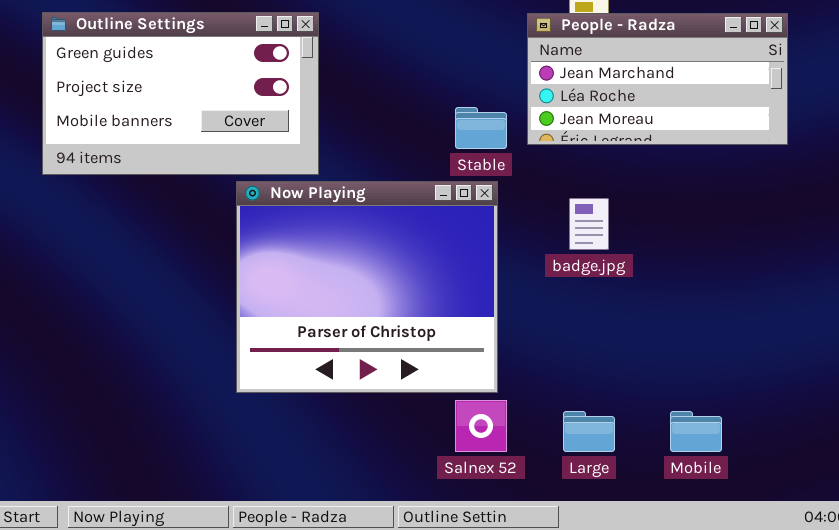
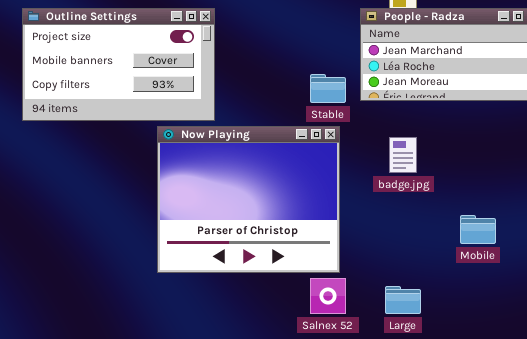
Outline Settings: [42,12,319,175] -> [22,8,215,121], scrolled down 1 row
Mobile: [670,411,722,452] -> [460,215,496,244], moved

